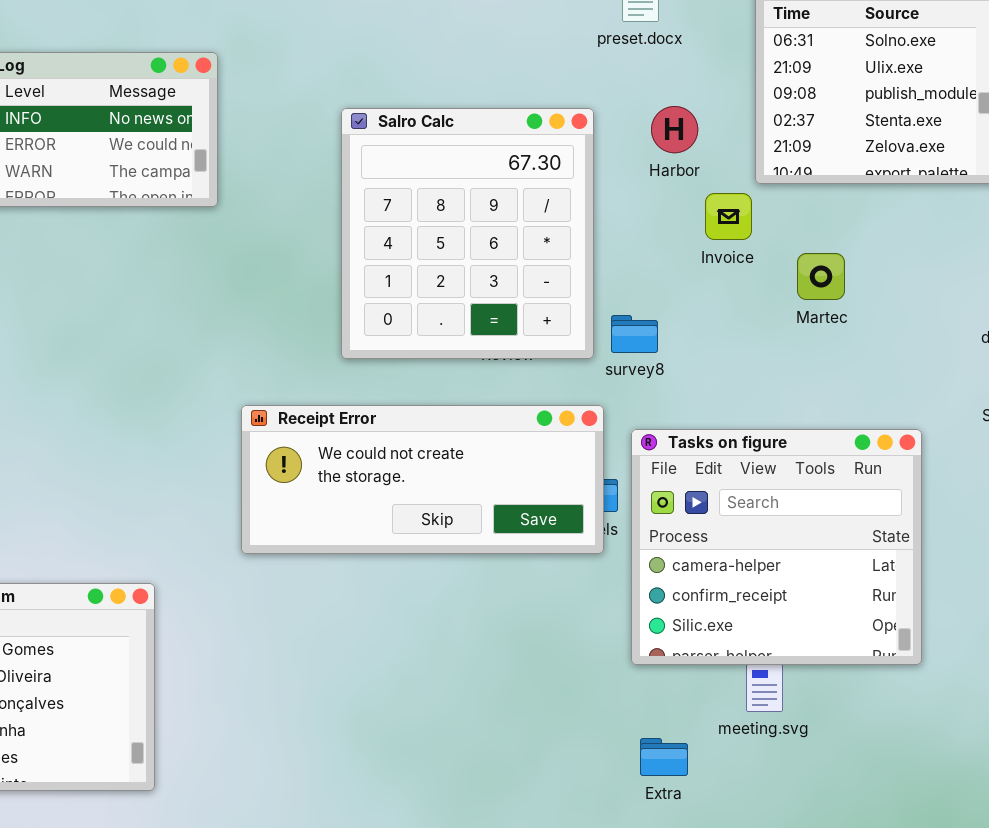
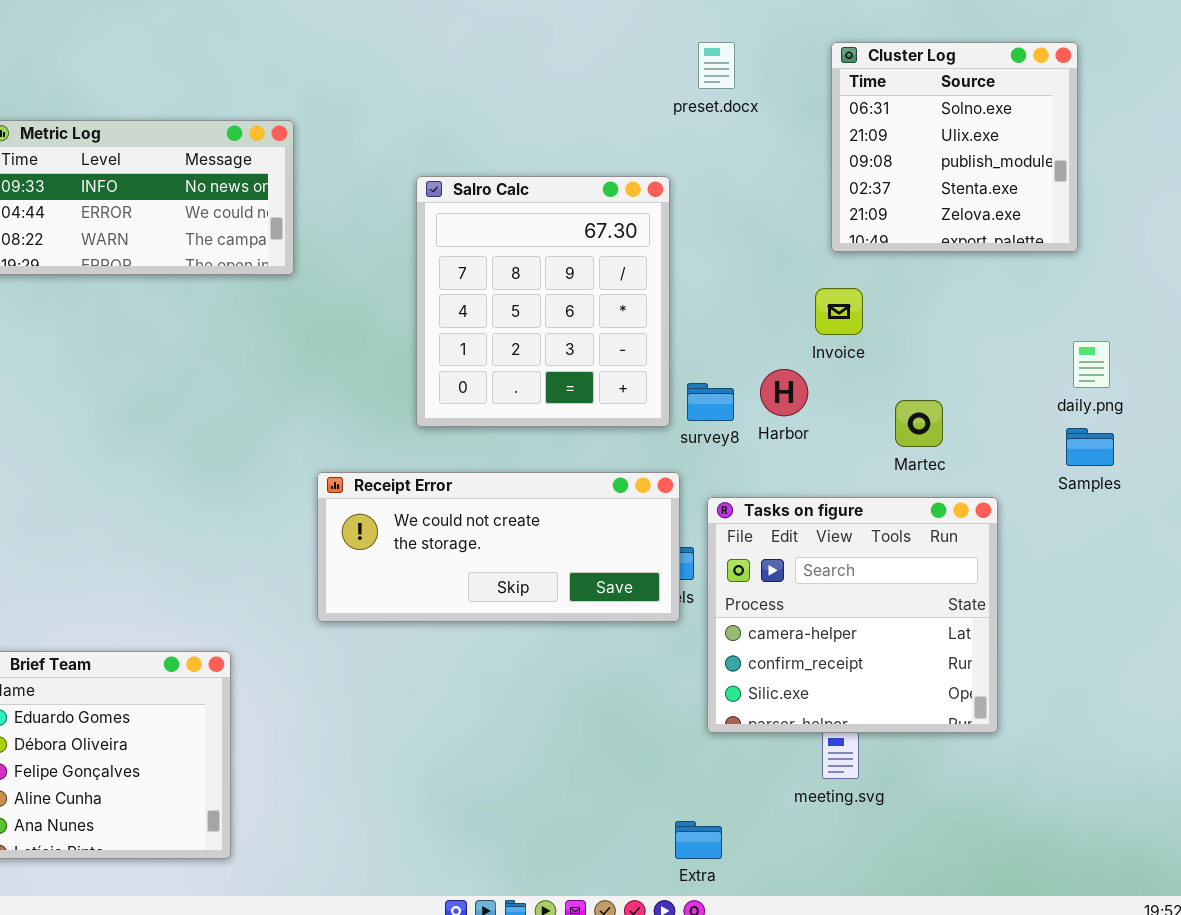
Harbor: [651,106,698,153] -> [760,369,808,416], moved
Invoice: [705,193,752,240] -> [815,288,863,335], moved
Martec: [797,253,845,300] -> [895,400,943,447], moved
Extra: [640,738,688,776] -> [675,821,722,859], moved

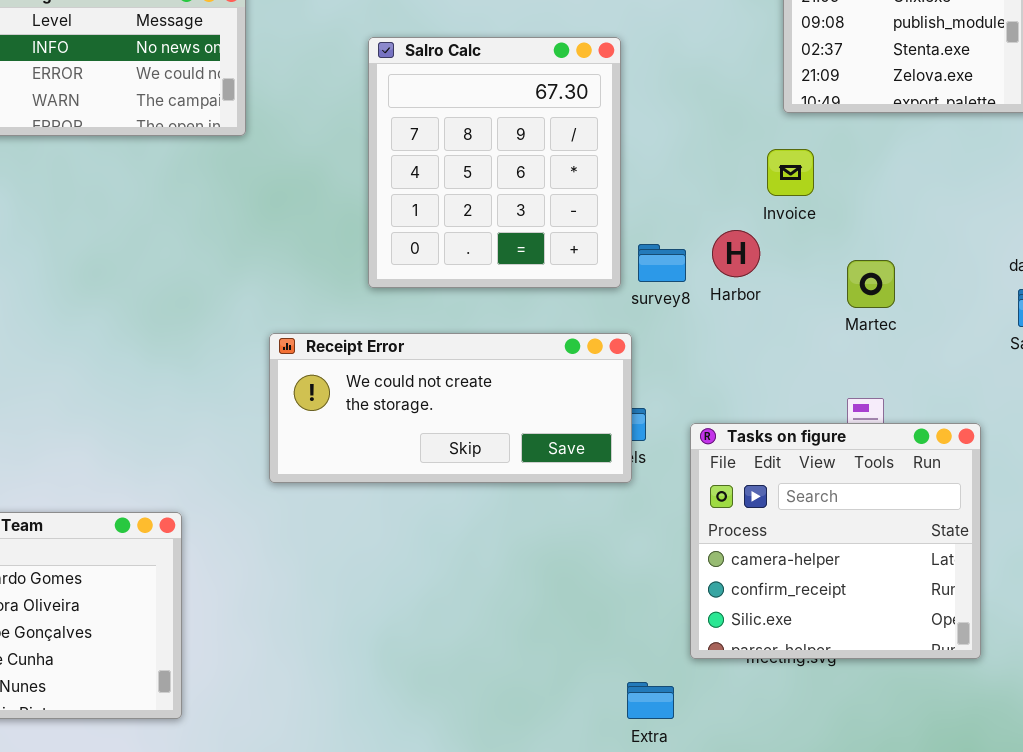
Tasks on figure: [707,497,998,733] -> [690,423,981,659], moved

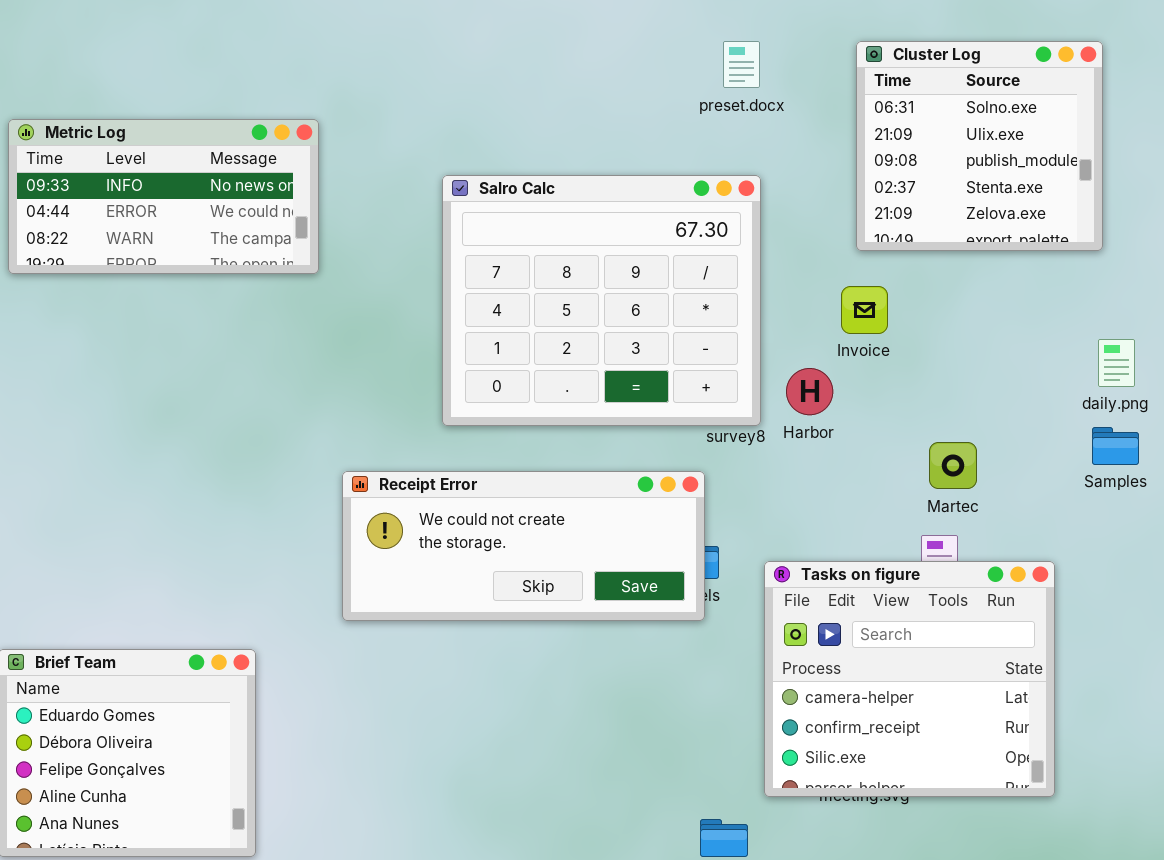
Salro Calc: [368,37,621,288] -> [442,175,761,426], resized
Martec: [847,260,895,308] -> [929,442,977,489], moved

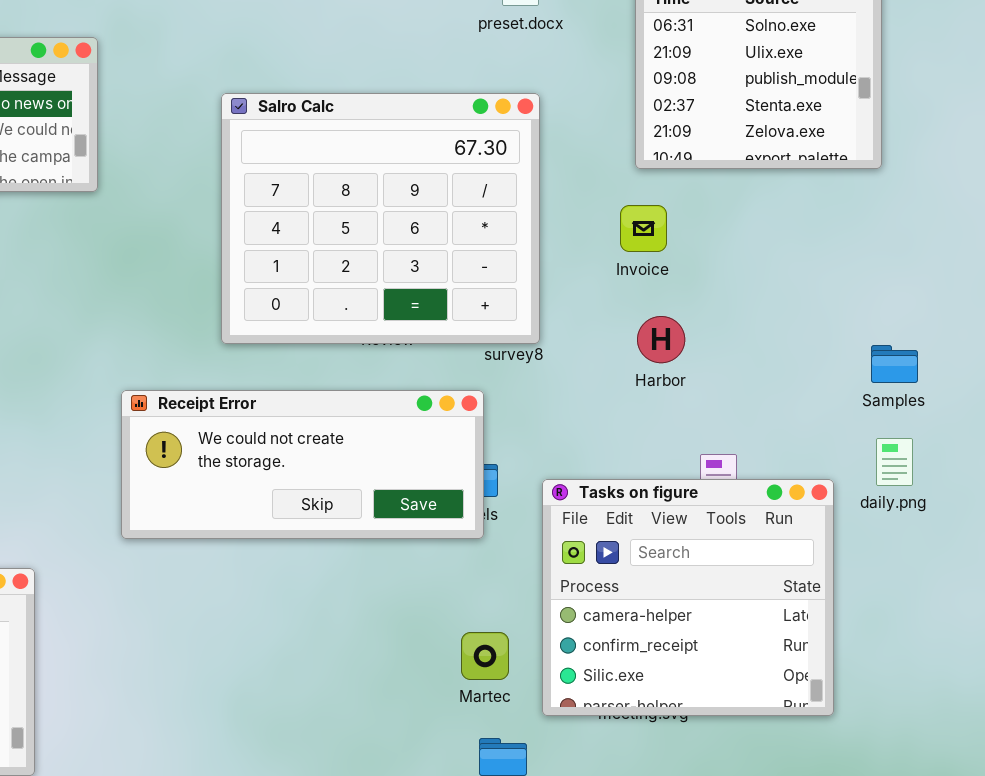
daily.png: [1098,339,1135,387] -> [876,438,913,486], moved
Harbor: [786,368,833,415] -> [637,316,685,363], moved
Martec: [929,442,977,489] -> [461,632,509,680], moved

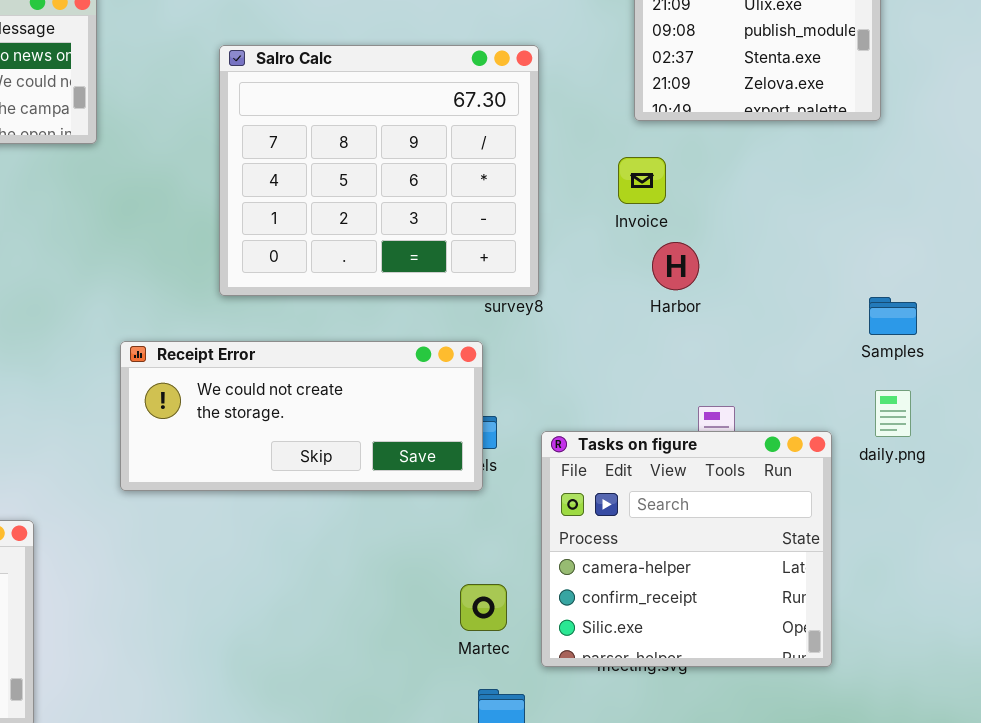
Harbor: [637,316,685,363] -> [652,242,699,290], moved

